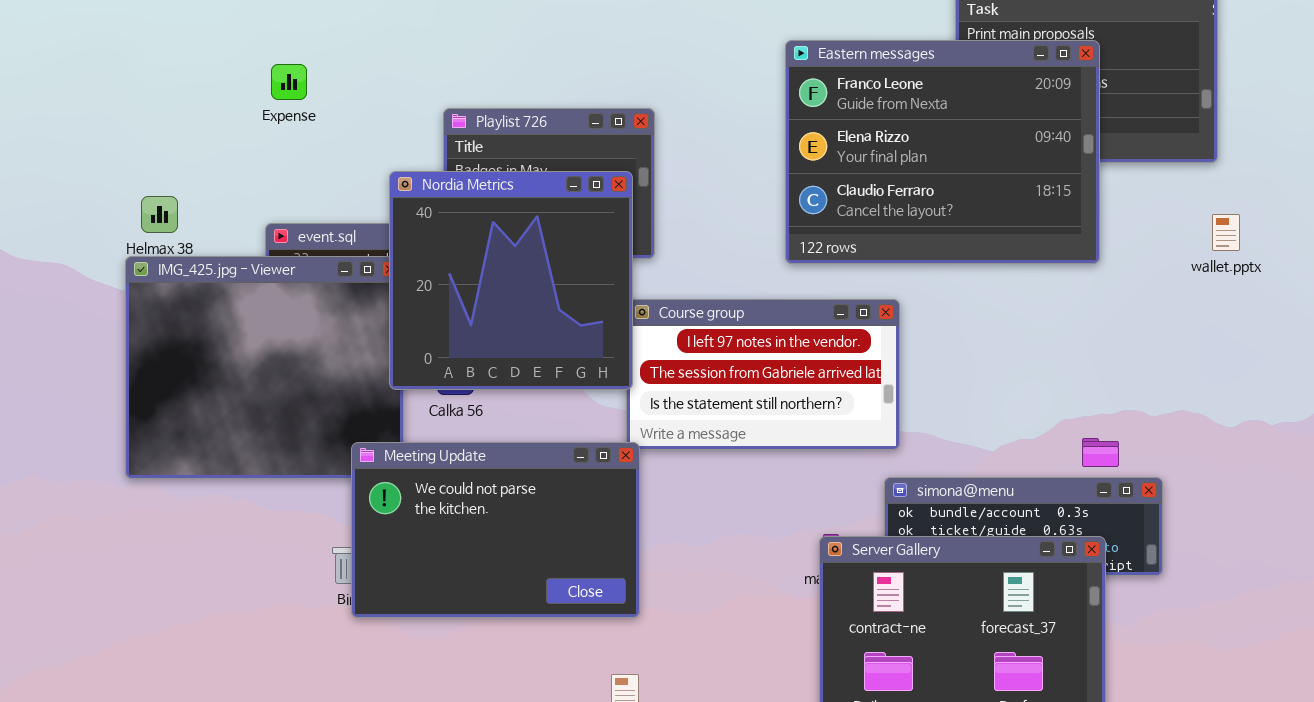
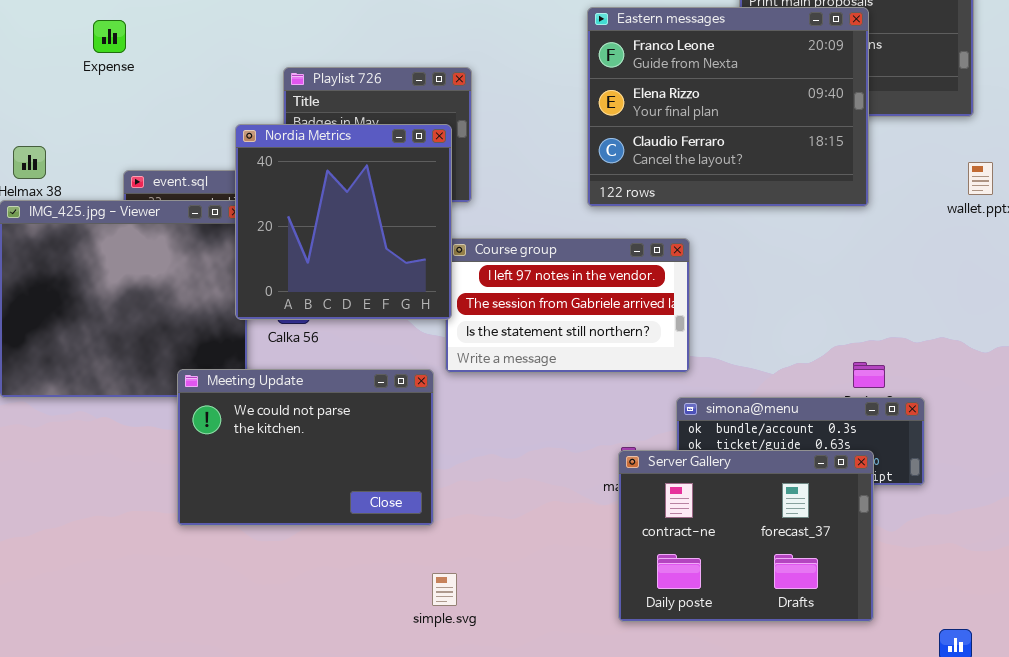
Expense: [271,64,307,100] -> [93,20,126,53], moved
Meeting Update: [351,442,640,618] -> [177,369,434,526], moved

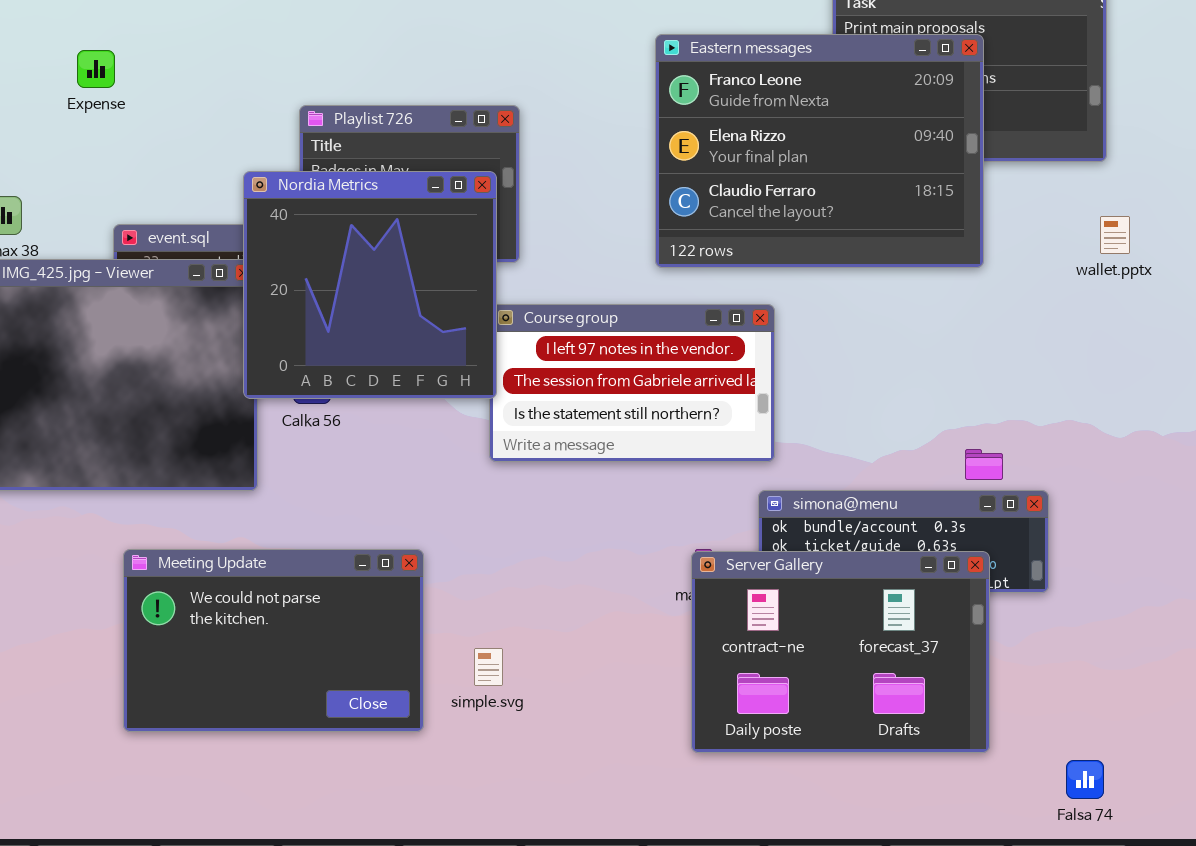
Meeting Update: [177,369,434,526] -> [123,549,424,732], moved
simple.svg: [432,573,457,606] -> [474,648,503,686], moved

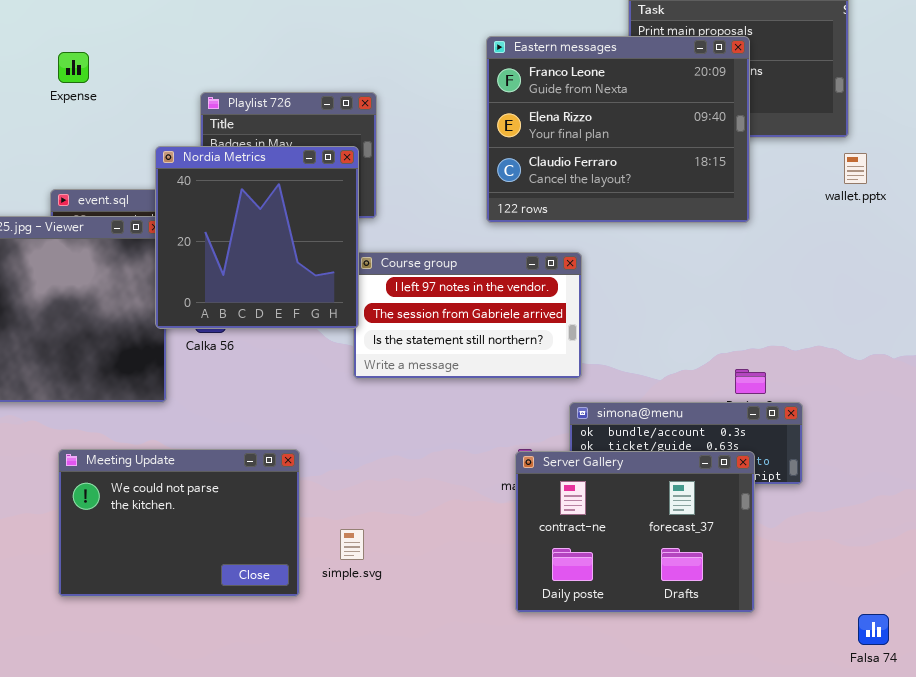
Expense: [77,50,115,88] -> [58,52,89,83], moved
wallet.pptx: [1100,216,1130,254] -> [844,153,867,184], moved
Falsa 74: [1066,760,1104,799] -> [858,614,889,645], moved

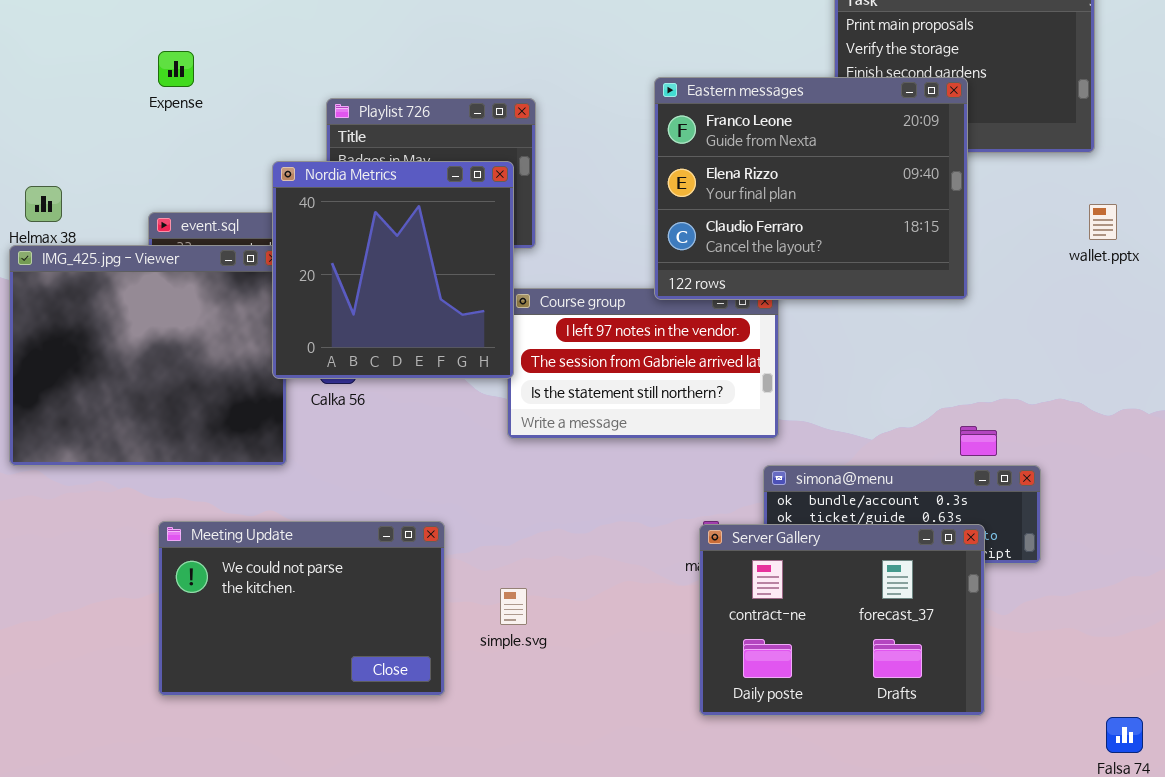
Eastern messages: [486,36,750,223] -> [654,77,968,300], moved
wallet.pptx: [844,153,867,184] -> [1089,204,1117,240], moved
simple.svg: [340,529,364,560] -> [500,588,527,625], moved

